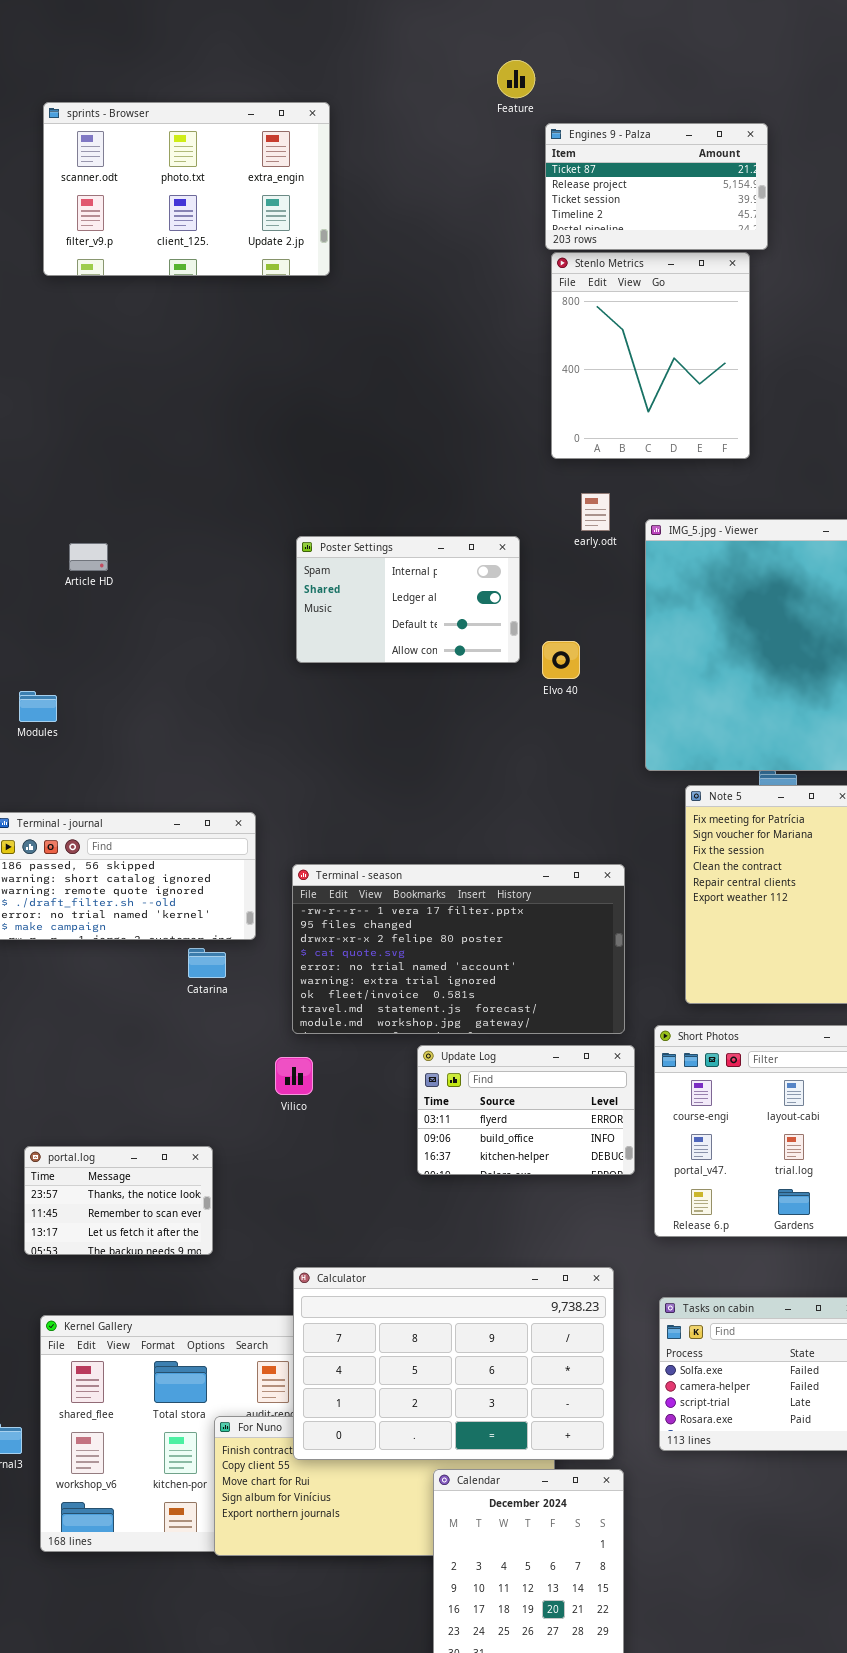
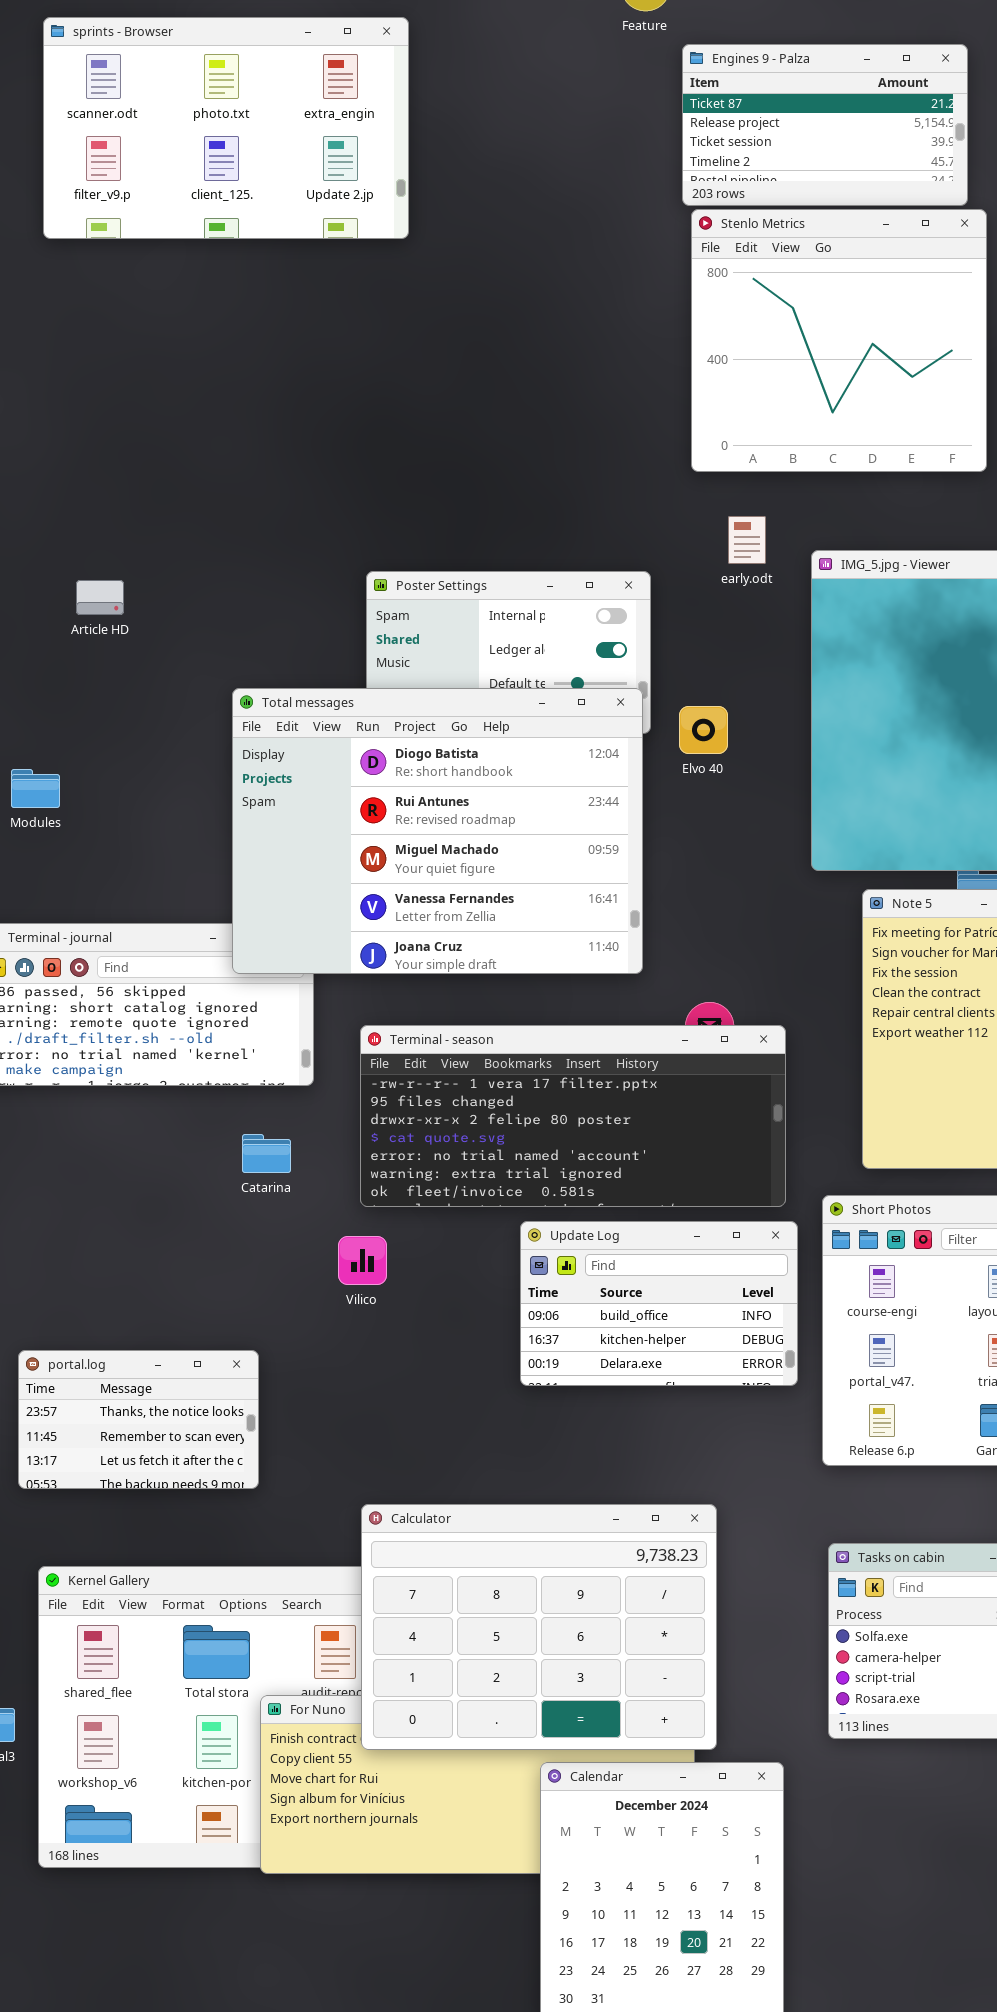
Stenlo Metrics: [551,252,750,459] -> [691,209,987,472], resized
Total messages: none -> [232,688,643,974], opened
Terminal - season: [292,864,625,1034] -> [360,1025,786,1207], resized
Catarina: [188,948,226,978] -> [242,1134,291,1173], moved
Update Log: [417,1045,635,1175] -> [520,1221,798,1386], scrolled down 1 row
Calculator: [293,1267,614,1460] -> [361,1504,717,1750], resized

